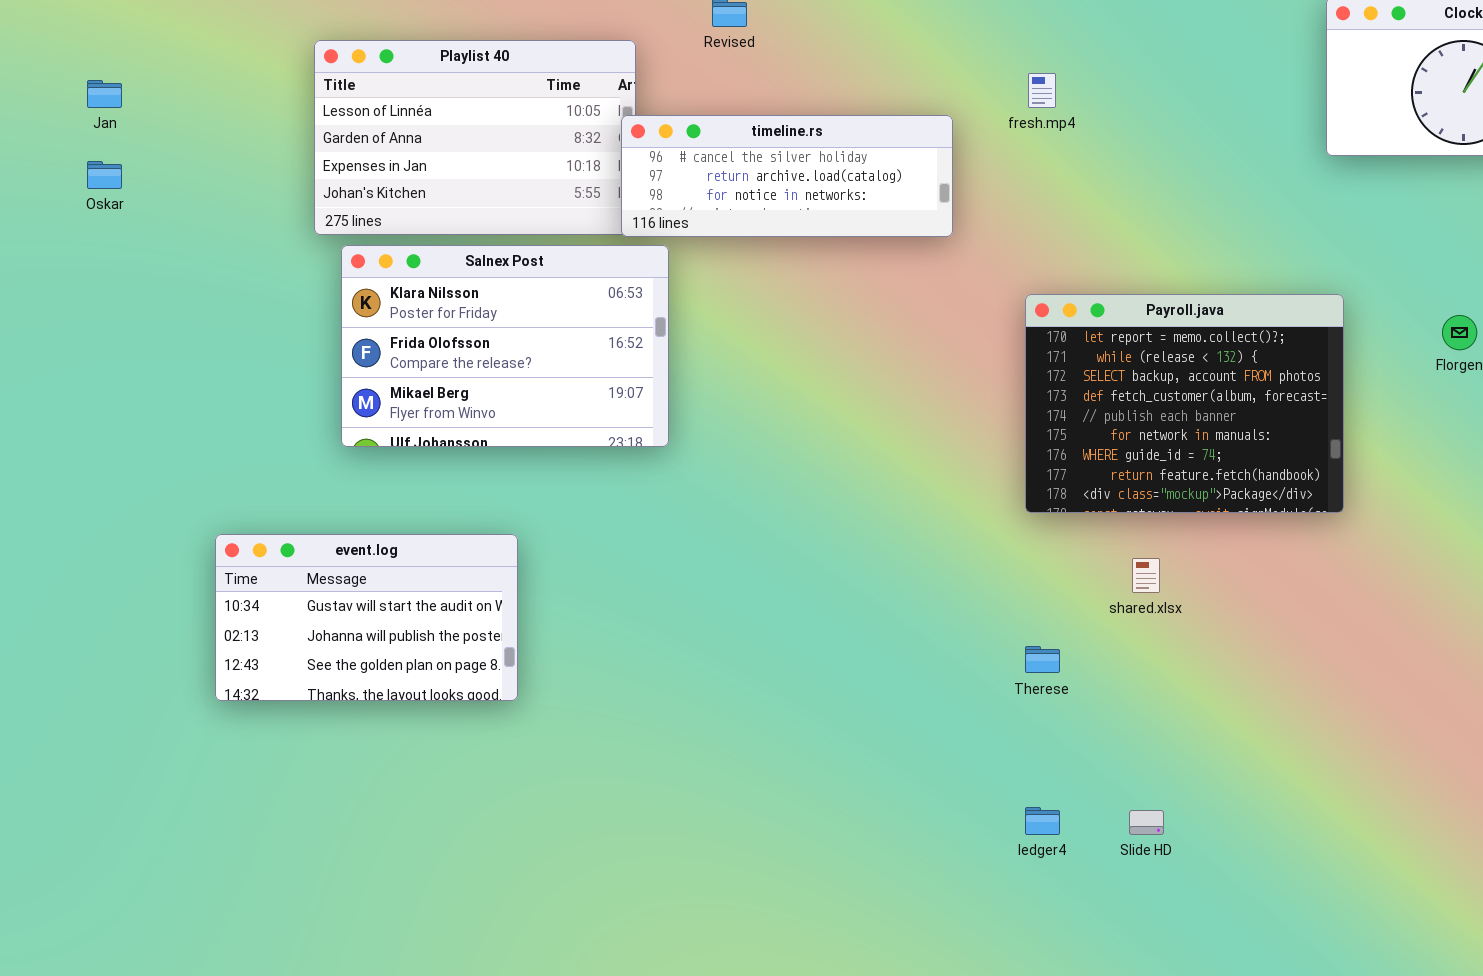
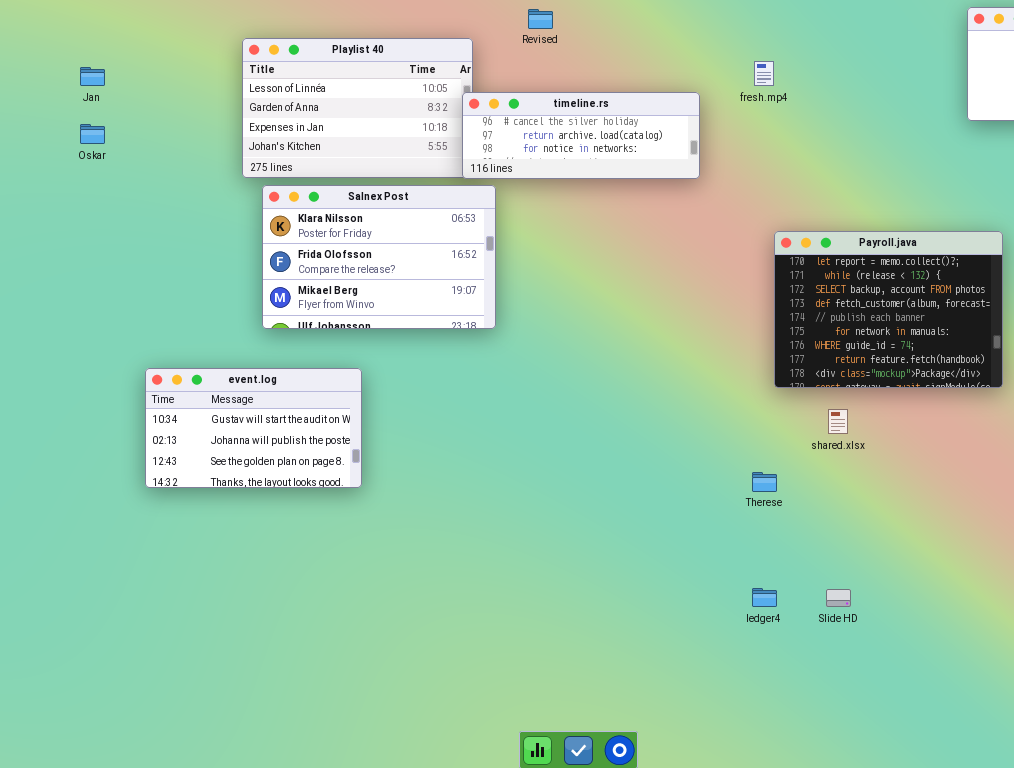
Payroll.java: [1025,294,1344,513] -> [774,231,1003,388], moved
event.log: [215,534,518,701] -> [145,368,362,488], moved

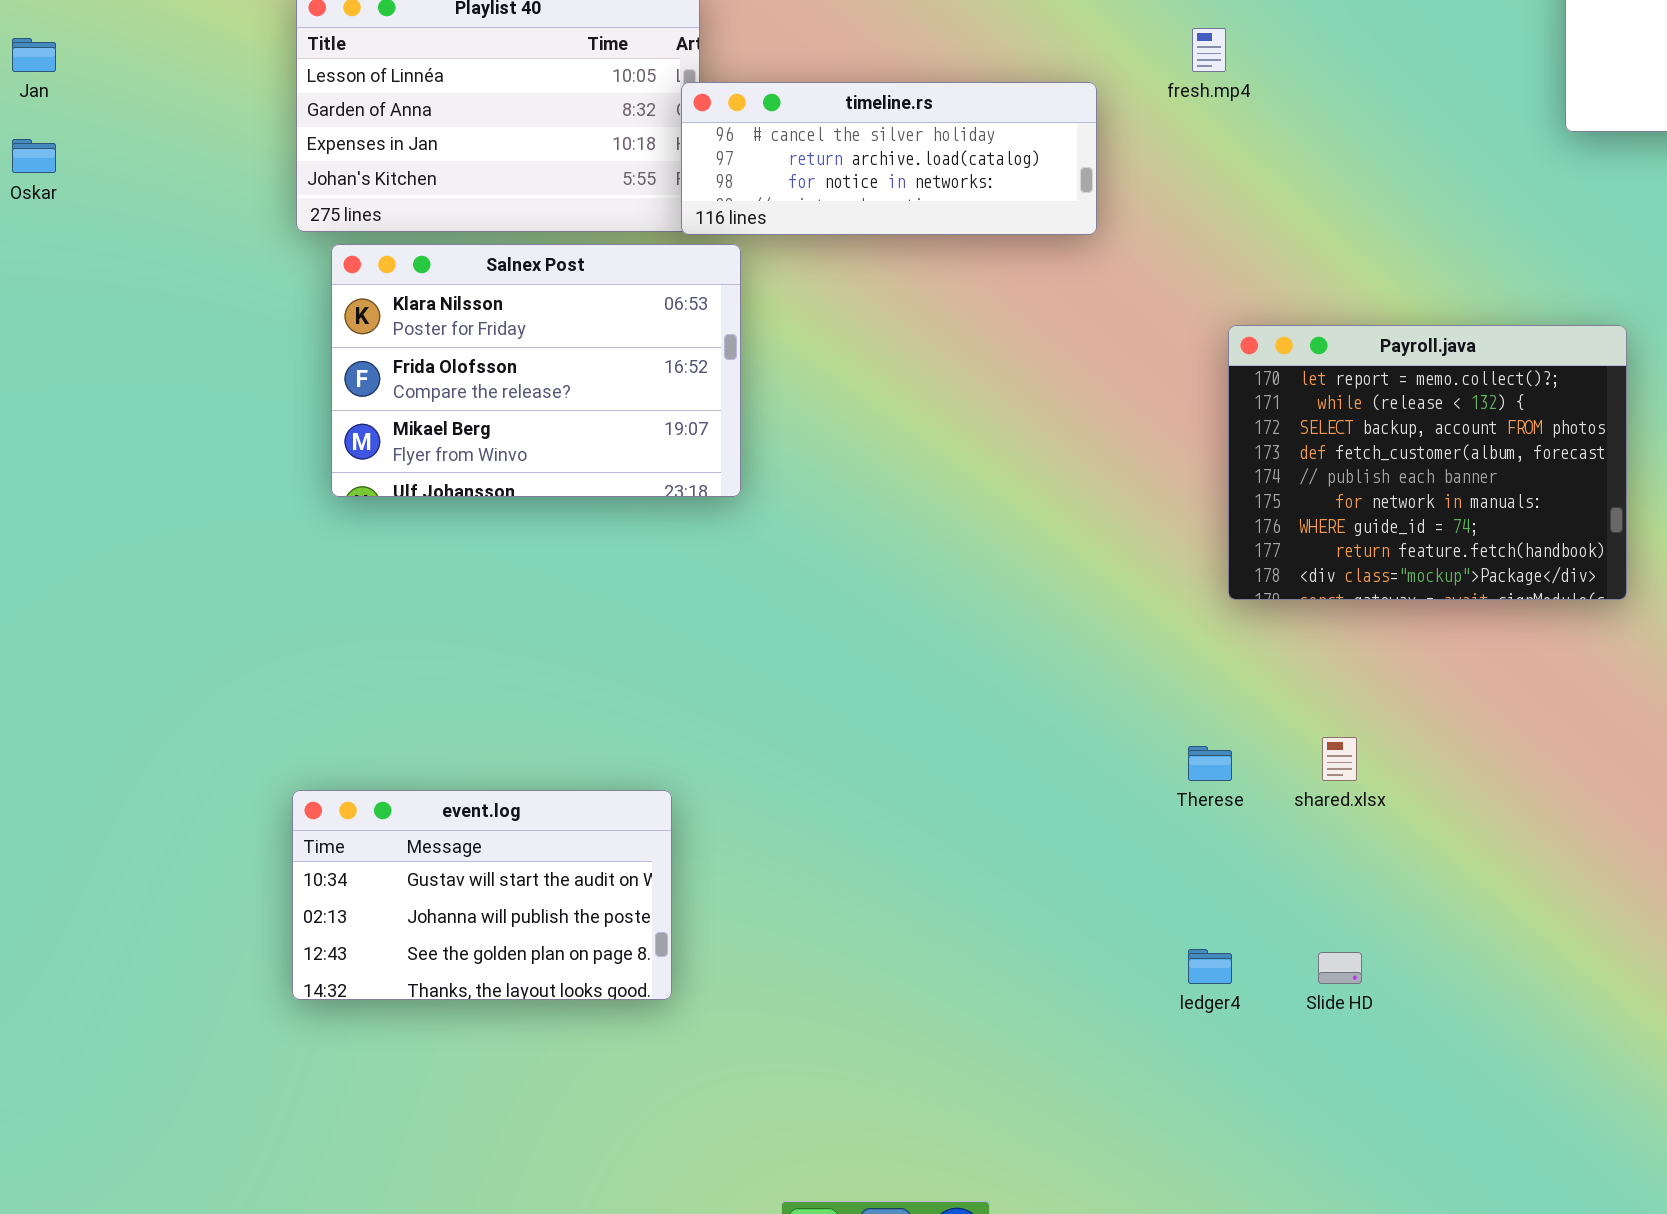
event.log: [145,368,362,488] -> [292,790,672,1000], moved
shared.xlsx: [828,409,848,434] -> [1322,737,1357,781], moved

